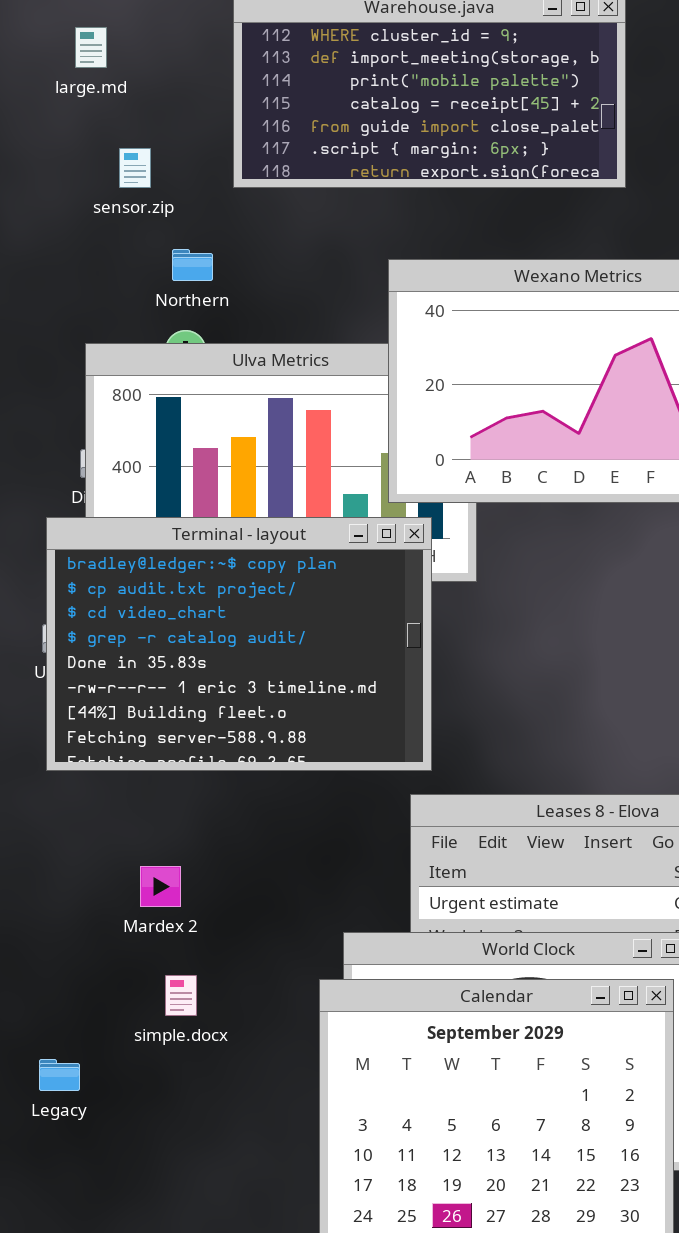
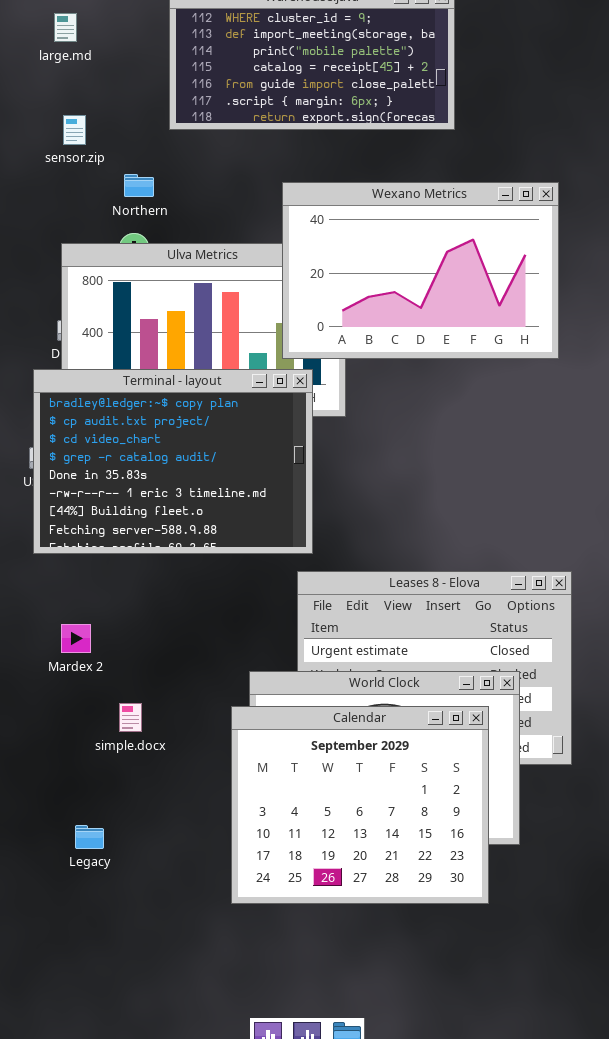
sensor.zip: [119,148,151,188] -> [63,115,86,145], moved
Mardex 2: [140,866,181,907] -> [61,624,91,653], moved
Legacy: [39,1059,80,1091] -> [75,825,104,849], moved

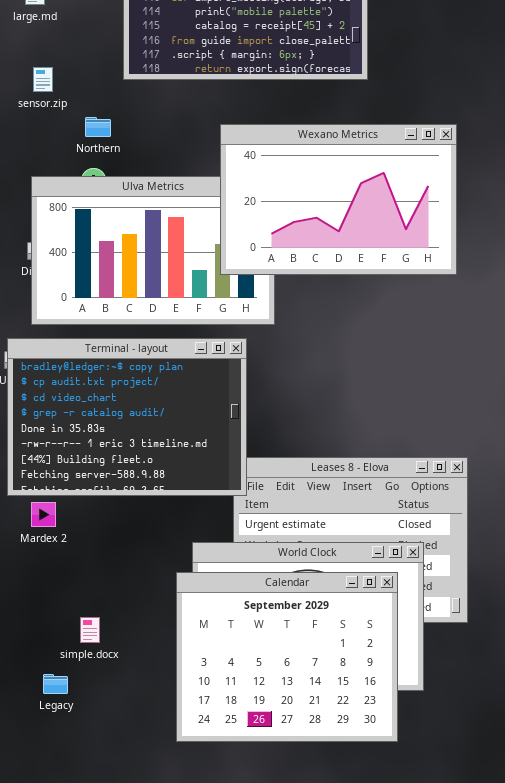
Terminal - layout: [33,369,313,554] -> [7,338,247,496], moved
simple.docx: [119,703,142,732] -> [80,617,100,643], moved

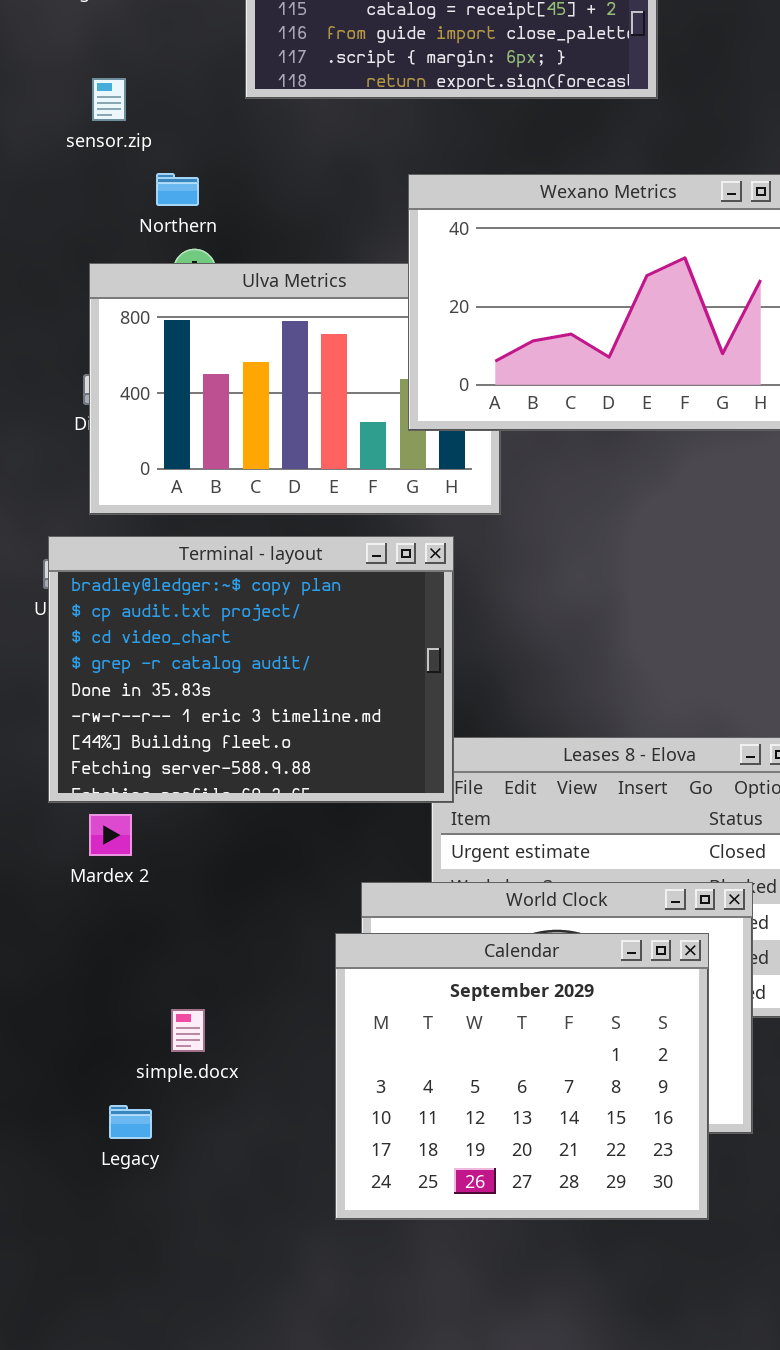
Northern: [85,117,111,137] -> [156,173,199,206], moved

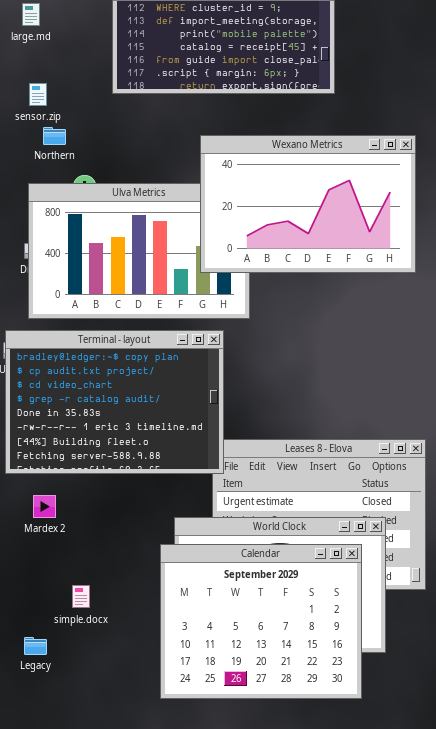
Northern: [156,173,199,206] -> [43,127,66,145], moved
Mardex 2: [89,814,132,856] -> [33,495,56,518], moved
Legacy: [109,1105,152,1139] -> [24,637,47,655], moved

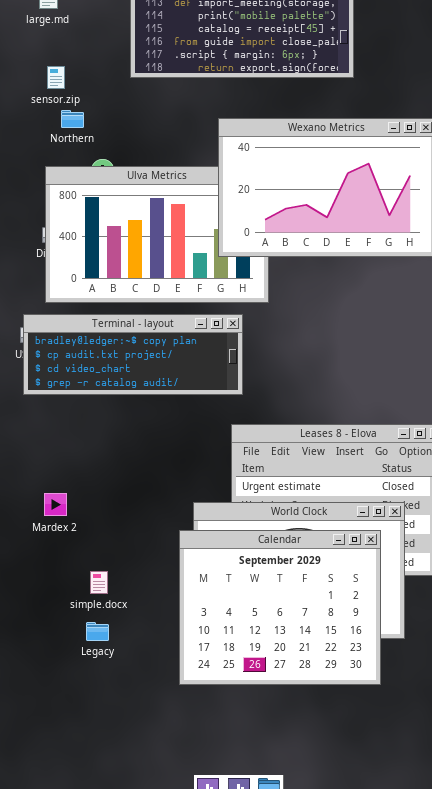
Terminal - layout: [5,330,224,474] -> [23,314,243,395], resized
Mardex 2: [33,495,56,518] -> [44,493,67,516], moved
Legacy: [24,637,47,655] -> [86,622,109,641], moved

